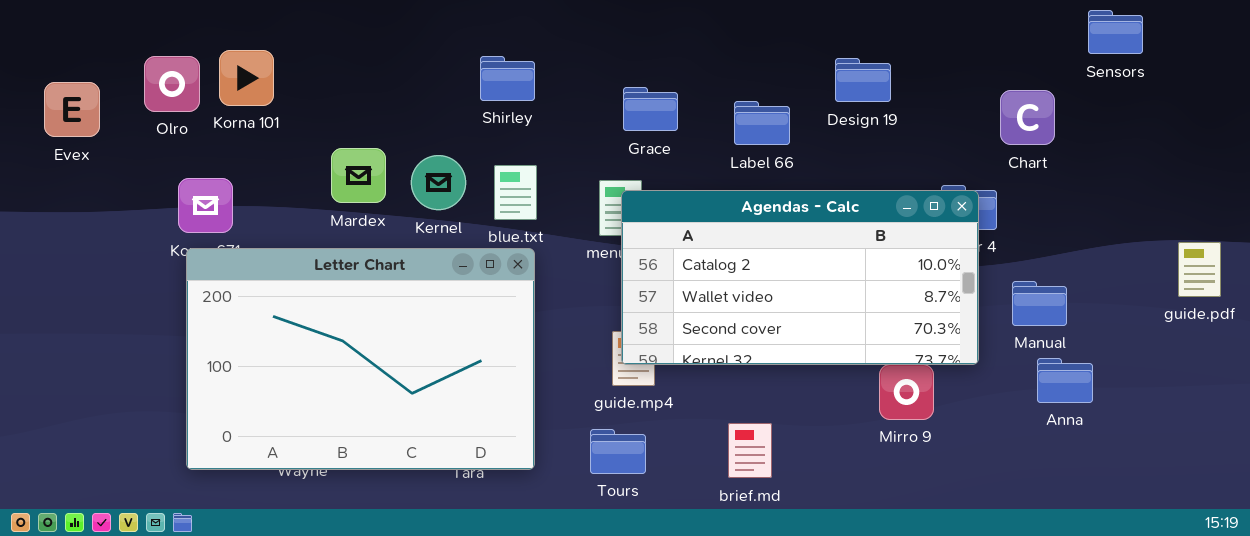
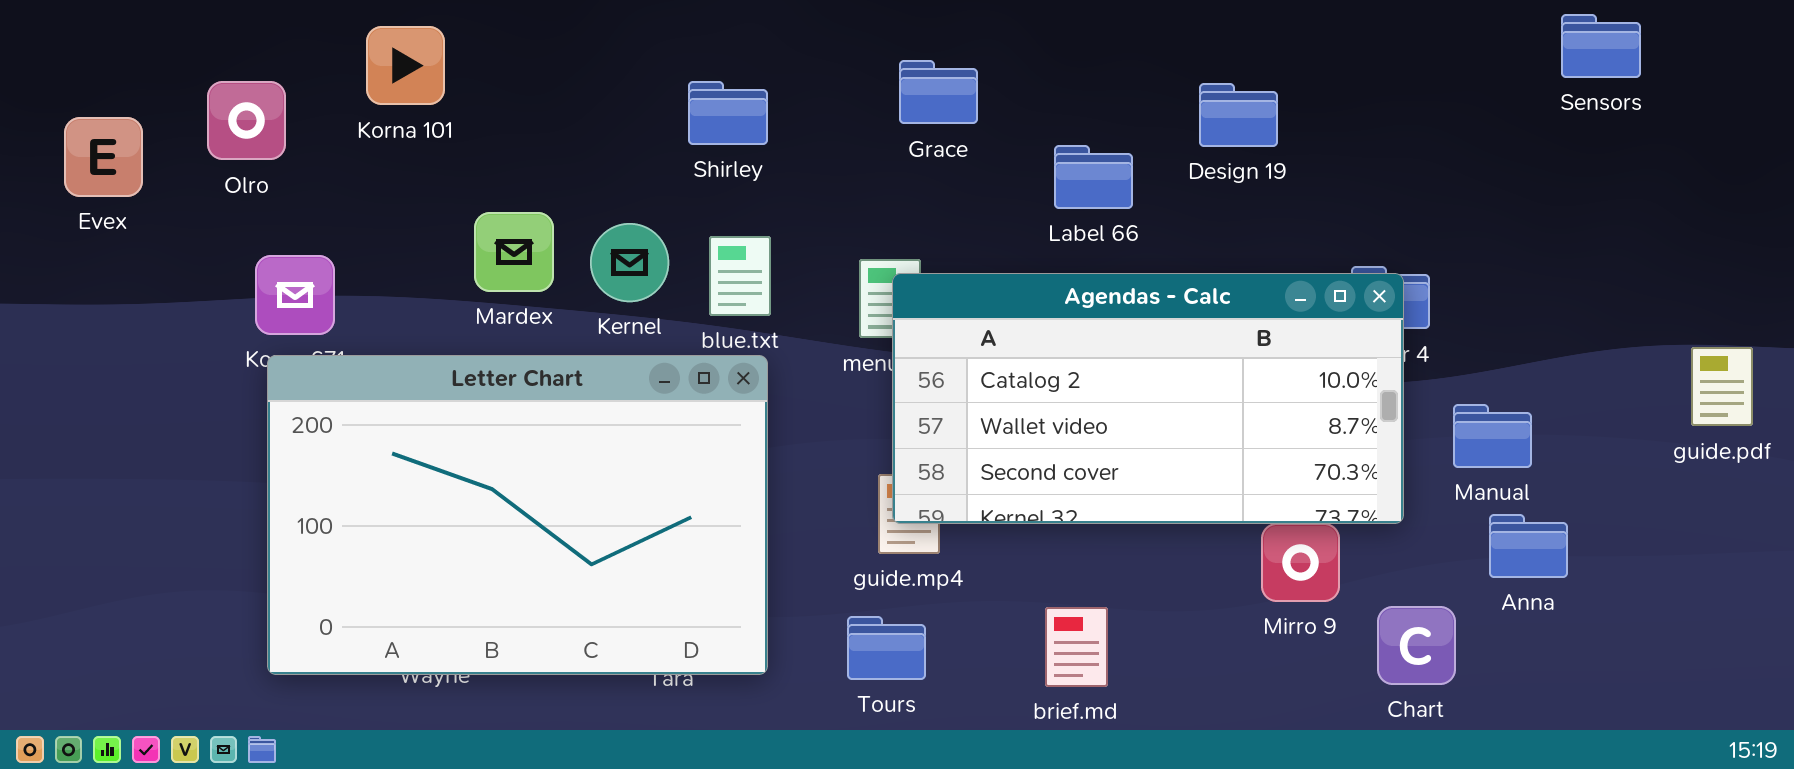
Korna 101: [219,50,274,106] -> [366,26,445,105], moved
Grace: [623,87,678,131] -> [899,60,978,124], moved
Chart: [1000,90,1055,145] -> [1377,606,1456,685], moved

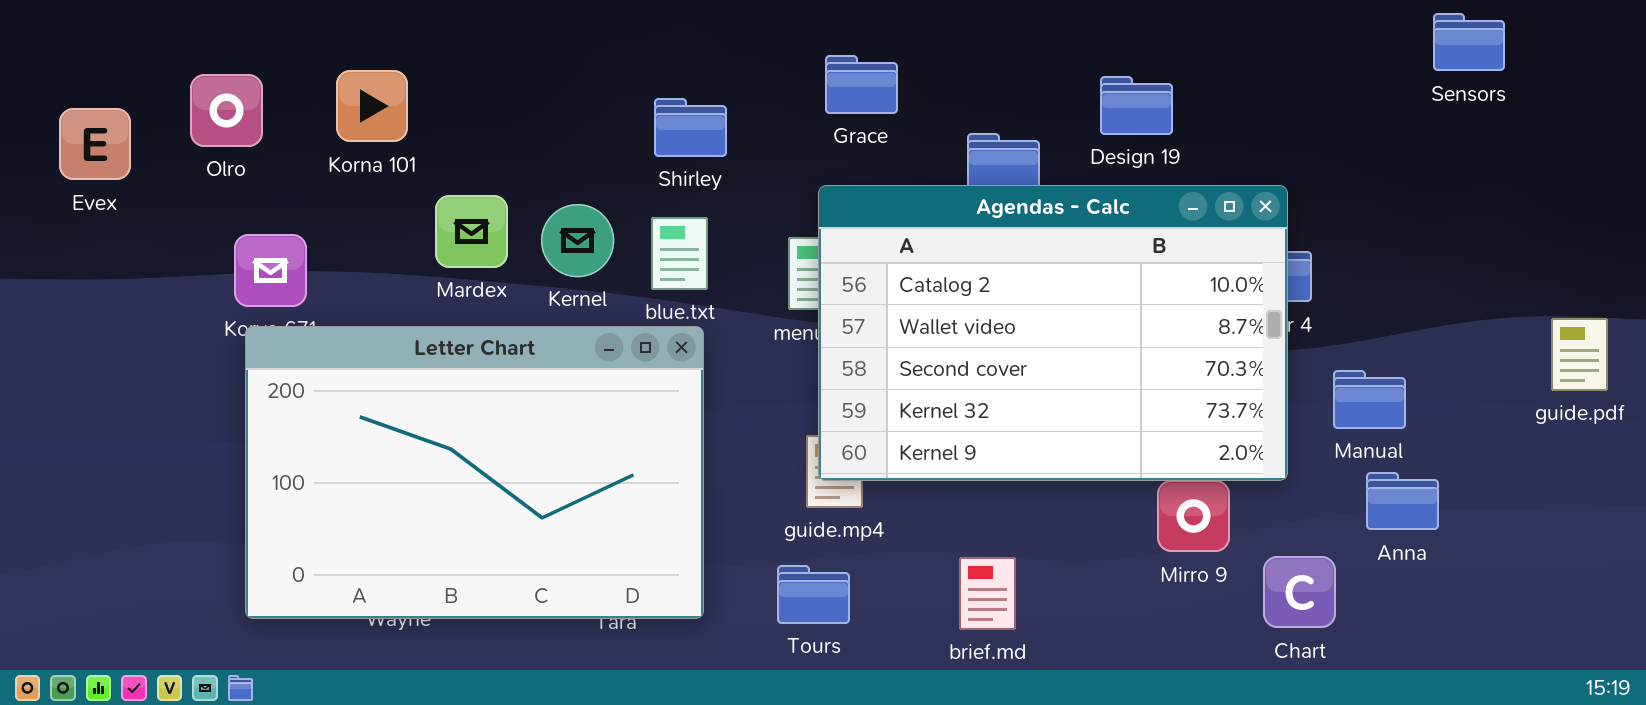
Korna 101: [366,26,445,105] -> [336,70,408,142], moved
Shirley: [688,81,768,145] -> [654,98,727,157], moved
Agendas - Calc: [892,273,1404,524] -> [818,185,1288,481], resized

